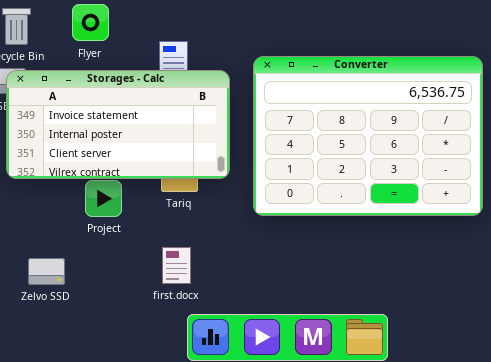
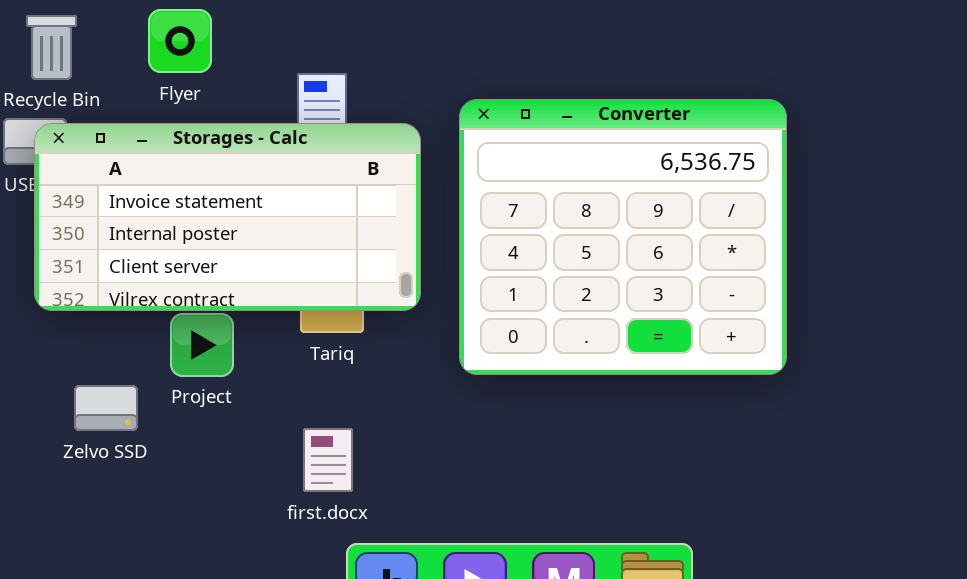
Converter: [253,56,483,216] -> [459,99,787,375], resized
Zelvo SSD: [28,258,65,285] -> [74,385,138,431], moved

